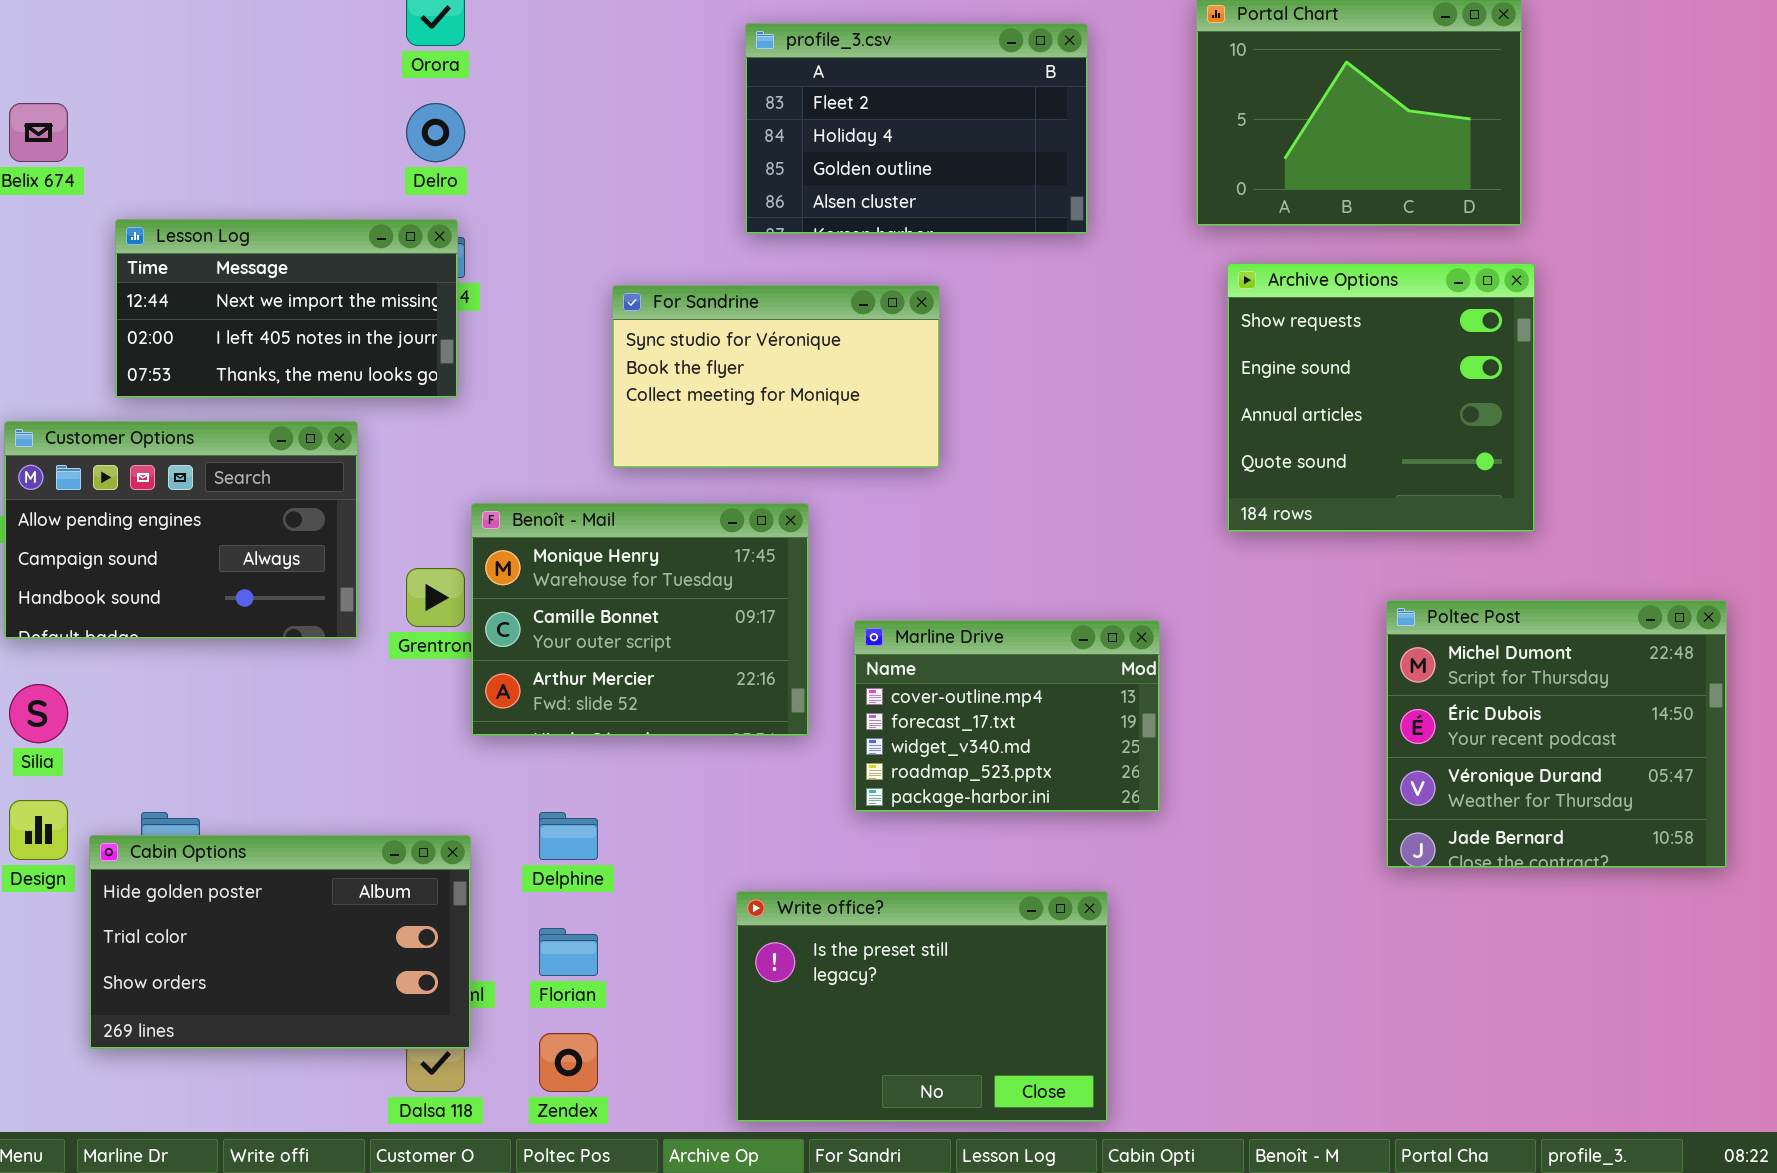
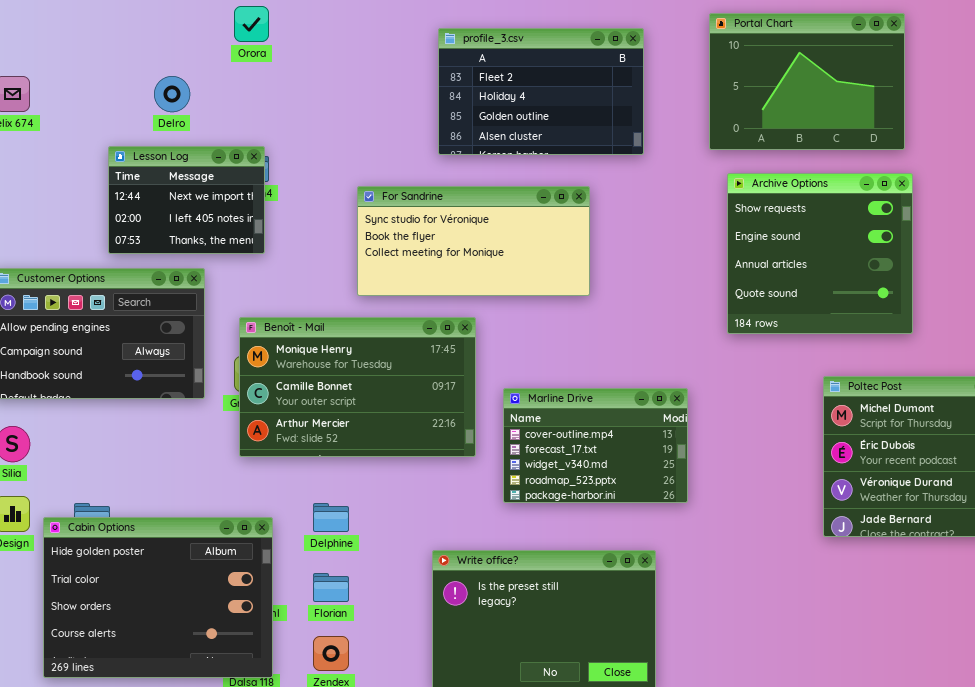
Delro: [406,103,465,162] -> [154,76,190,112], moved
Lesson Log: [115,219,458,398] -> [108,146,265,254], resized
For Sandrine: [612,285,940,468] -> [357,186,590,296], resized
Benoît - Mail: [471,503,809,736] -> [239,317,476,457], resized
Cabin Options: [89,835,471,1049] -> [43,517,273,678], resized

